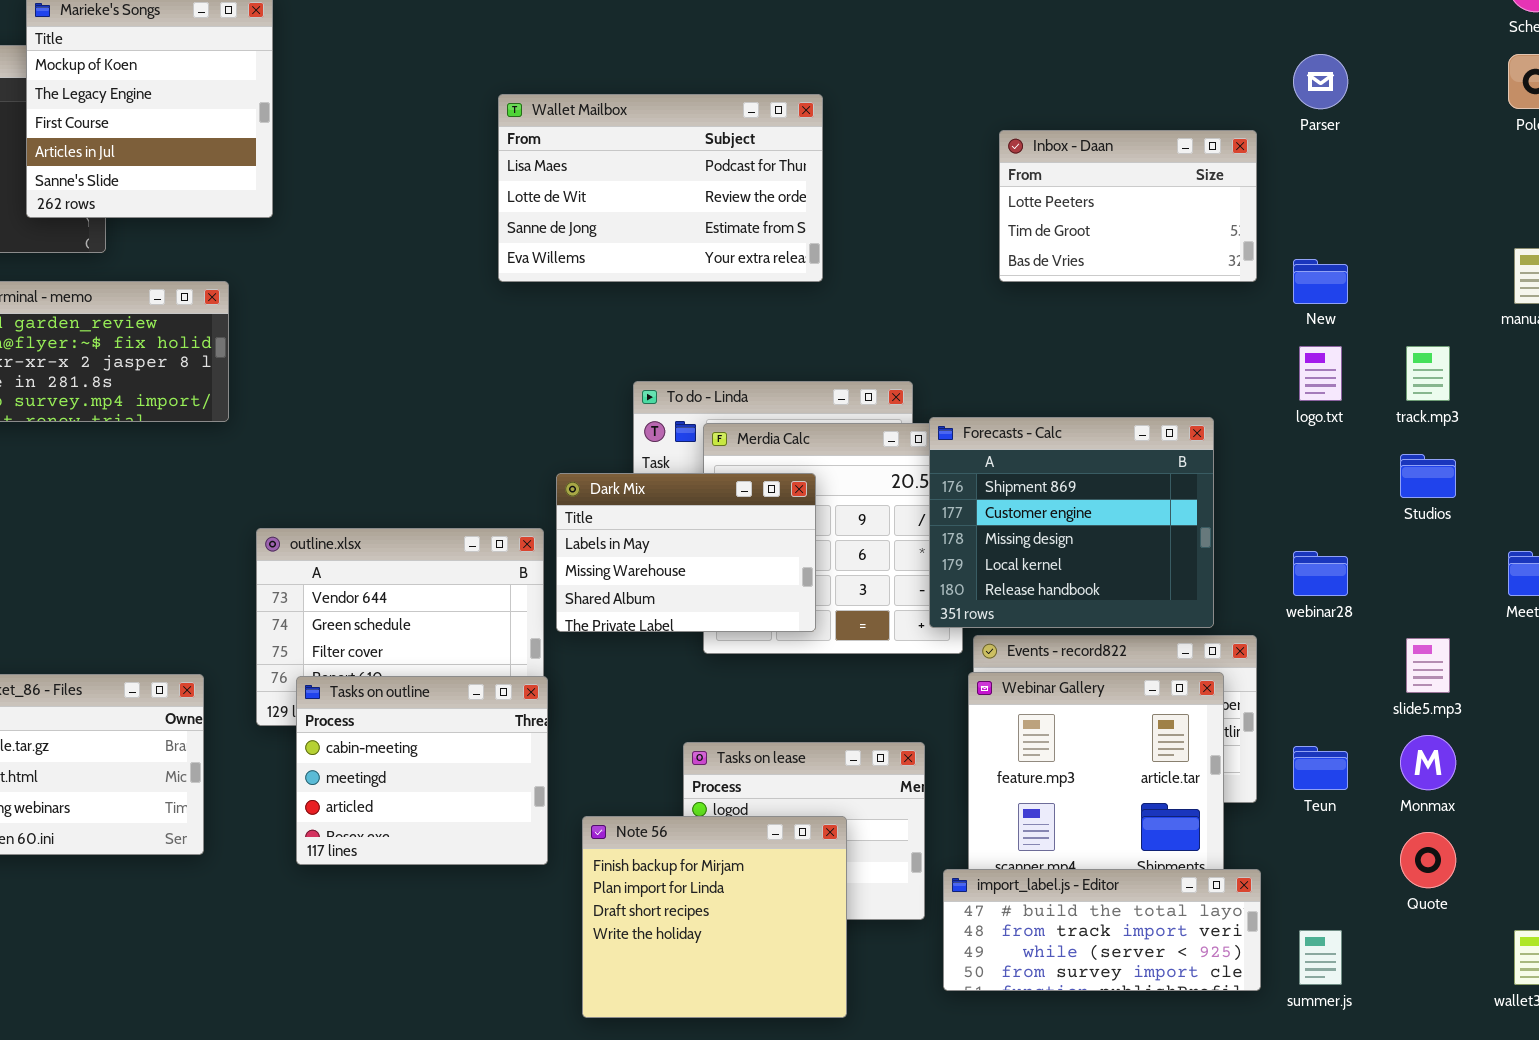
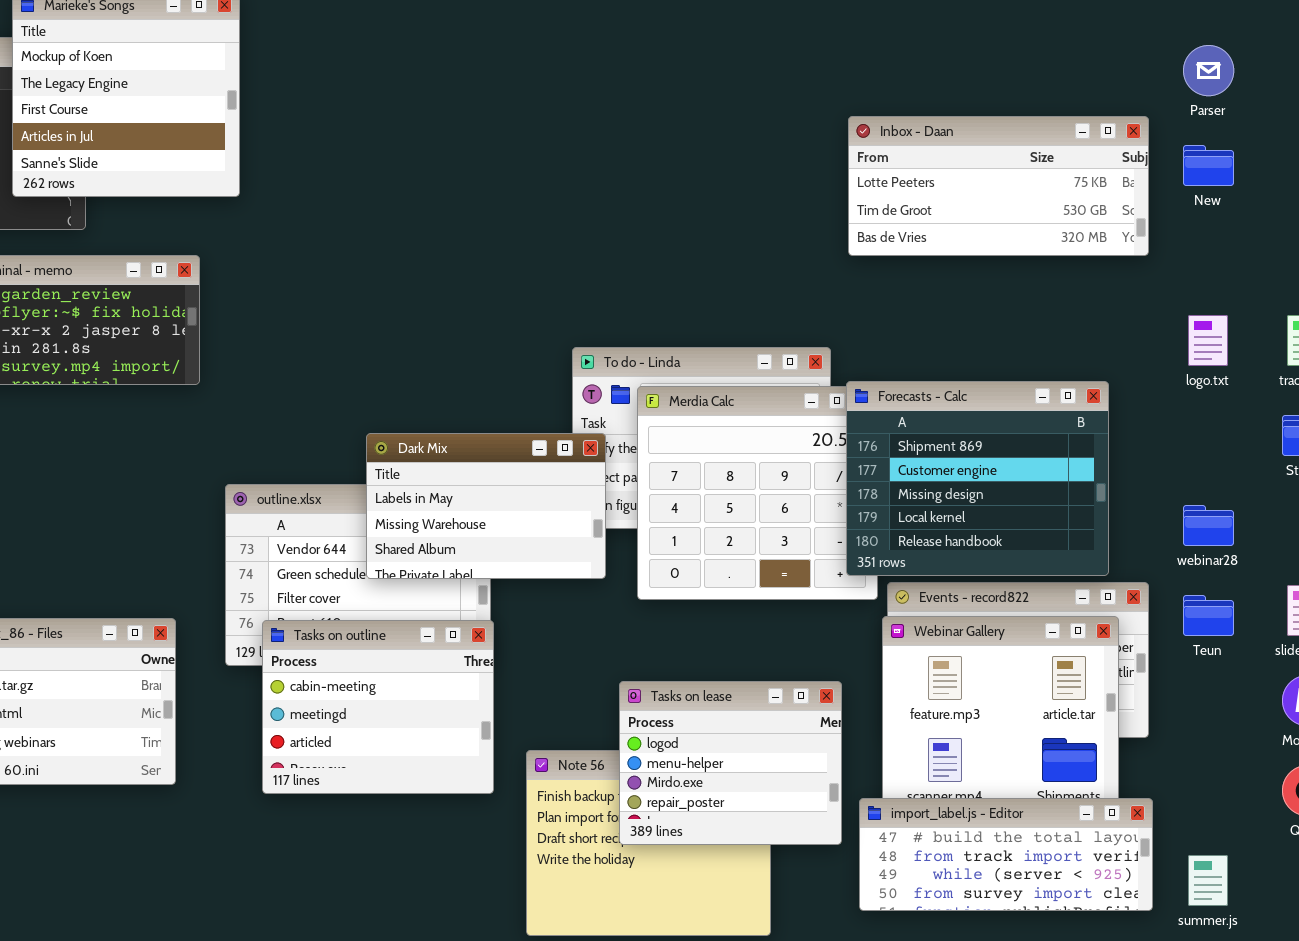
Wallet Mailbox: [498,94,823,282] -> none, closed
Inbox - Daan: [999,130,1257,282] -> [848,116,1149,256], resized
New: [1293,259,1348,304] -> [1183,145,1234,186], moved
Dark Mix: [556,473,816,632] -> [366,433,606,579], moved
Tasks on lease: [683,742,925,920] -> [619,681,842,845], raised
Teun: [1293,746,1348,790] -> [1183,595,1234,636], moved

